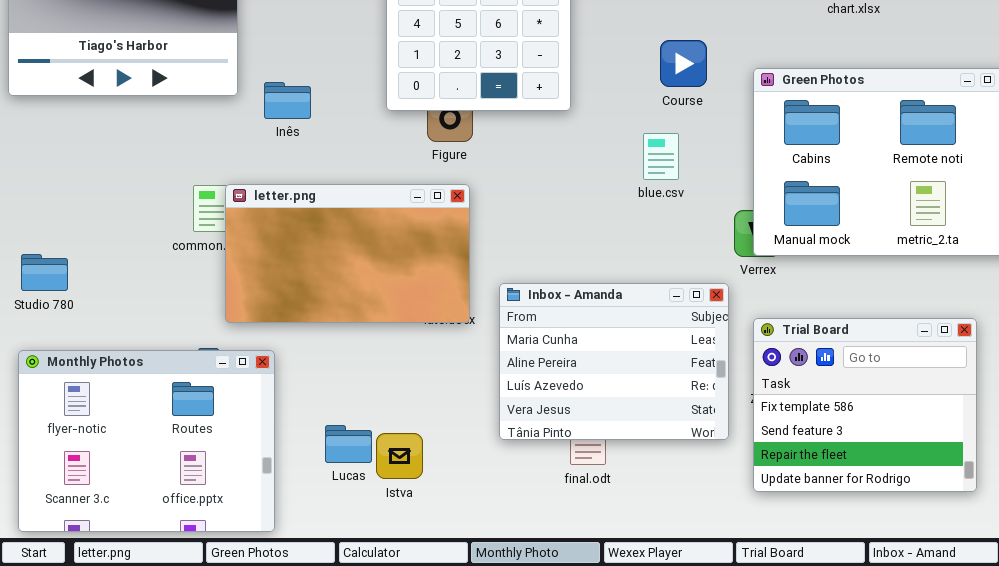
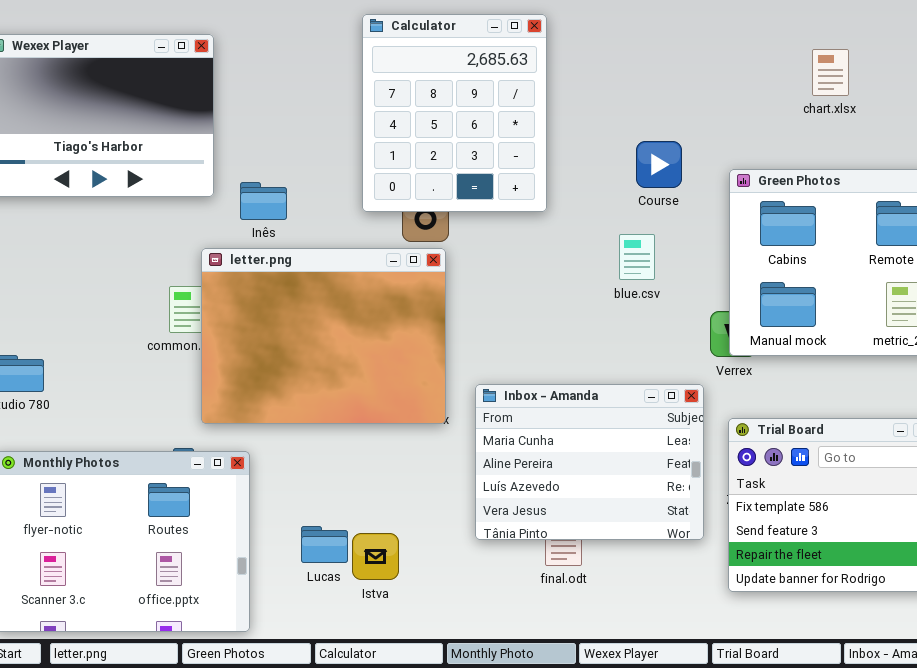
letter.png: [225,184,470,323] -> [201,248,446,424], resized

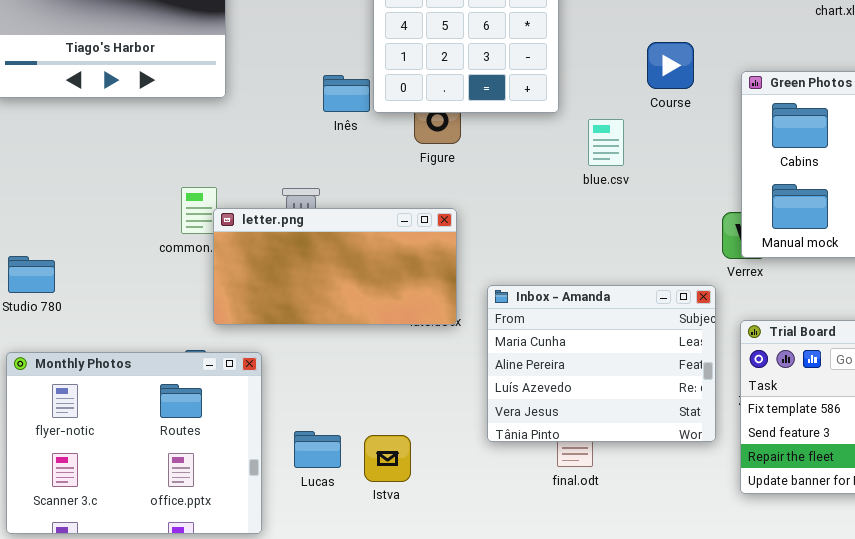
Inês: [240,182,287,220] -> [323,75,370,112], moved
blue.csv: [619,234,655,280] -> [588,119,624,166], moved
letter.png: [201,248,446,424] -> [213,208,457,325], resized
Lucas: [301,526,348,563] -> [294,431,341,468], moved

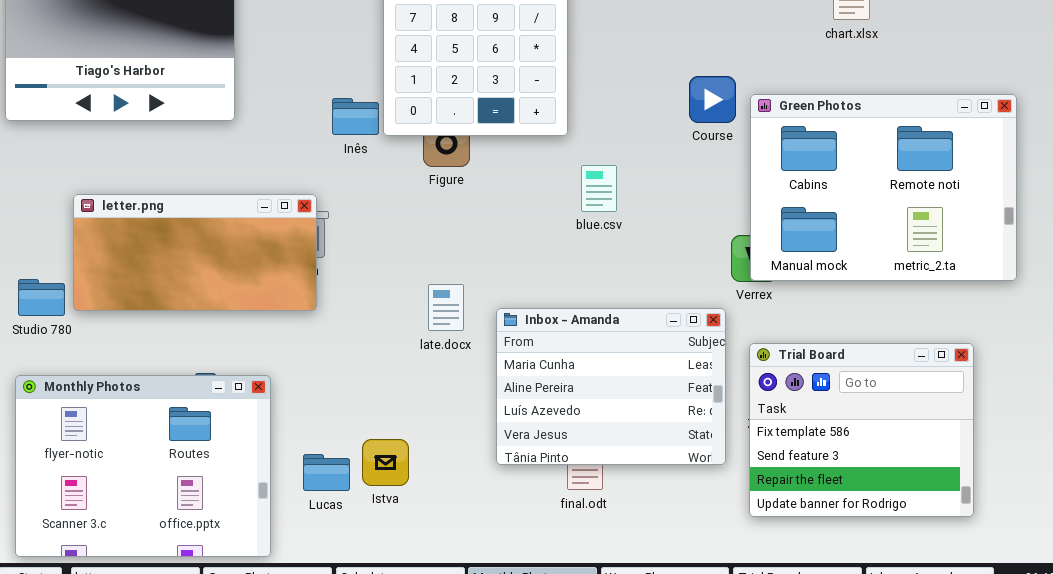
Course: [647,42,694,89] -> [689,76,736,123], moved
blue.csv: [588,119,624,166] -> [581,165,617,212], moved
letter.png: [213,208,457,325] -> [73,194,317,311], moved
Istva: [364,435,411,482] -> [362,439,409,486], moved

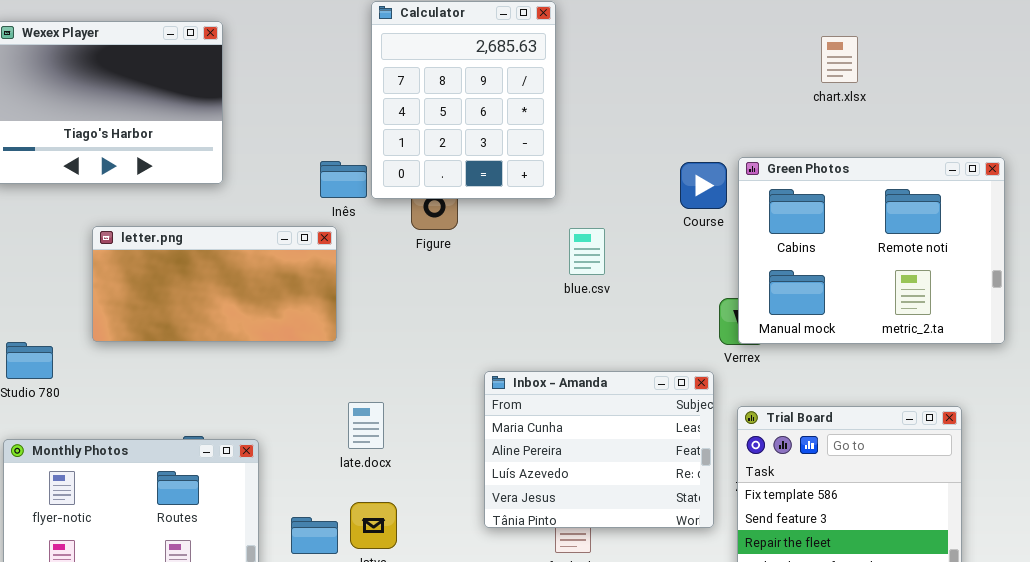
Course: [689,76,736,123] -> [680,162,727,209], moved
letter.png: [73,194,317,311] -> [92,226,337,342], moved
late.docx: [428,284,464,331] -> [348,402,384,449], moved

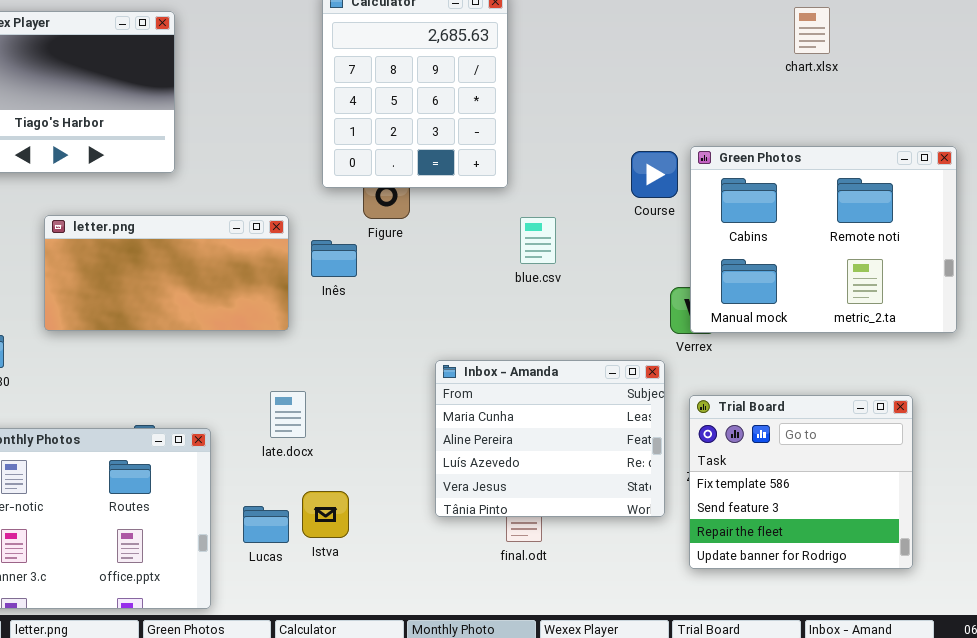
chart.xlsx: [821,36,858,83] -> [794,7,830,54], moved
Inês: [320,161,367,198] -> [311,240,357,277], moved
late.docx: [348,402,384,449] -> [270,391,306,438], moved

